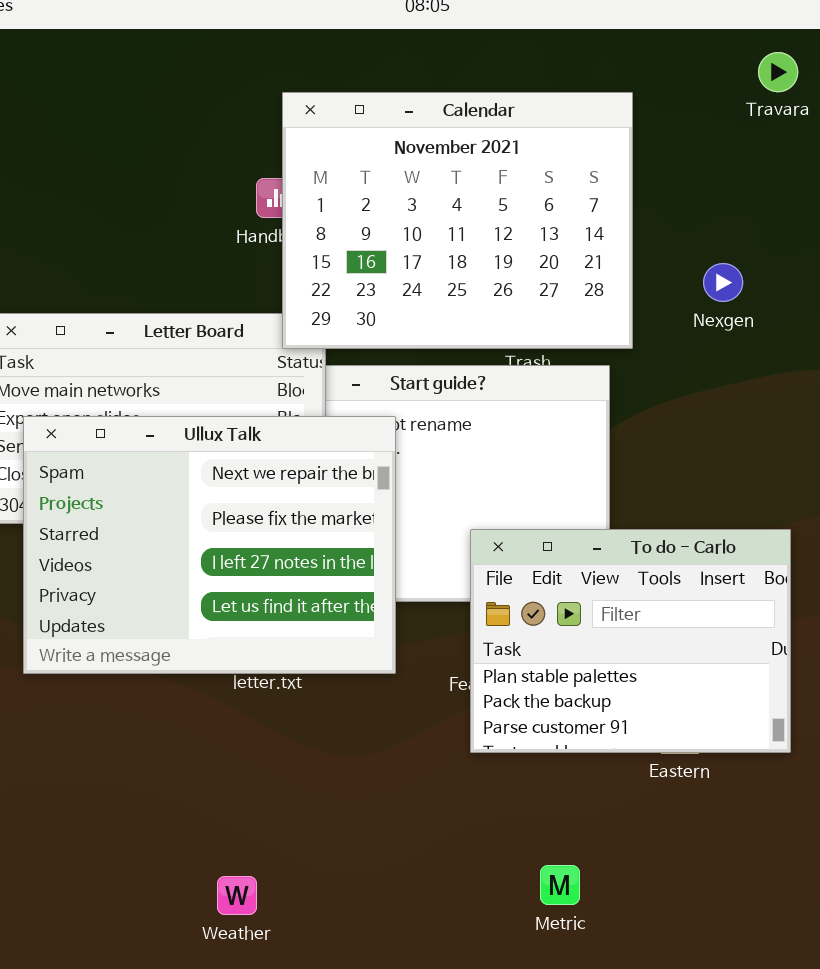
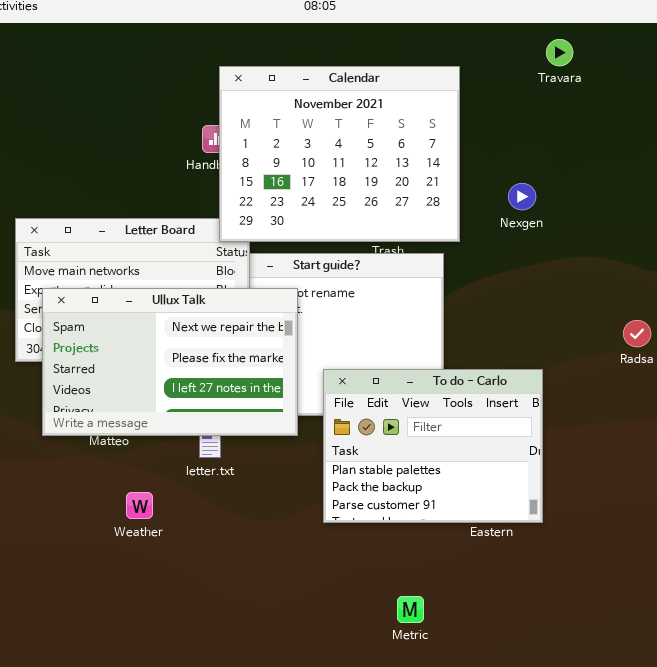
Ullux Talk: [23,416,396,674] -> [42,288,298,436], resized
To do - Carlo: [470,529,791,753] -> [323,369,543,523], moved
Weather: [217,876,257,915] -> [126,492,153,519], moved

